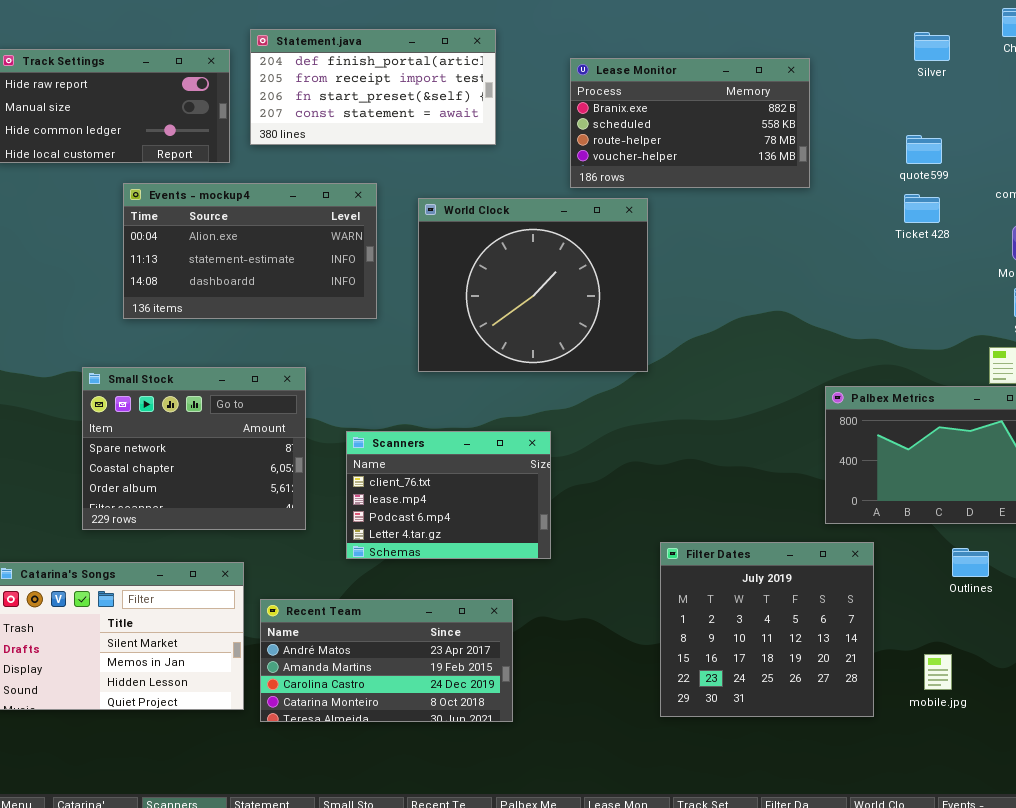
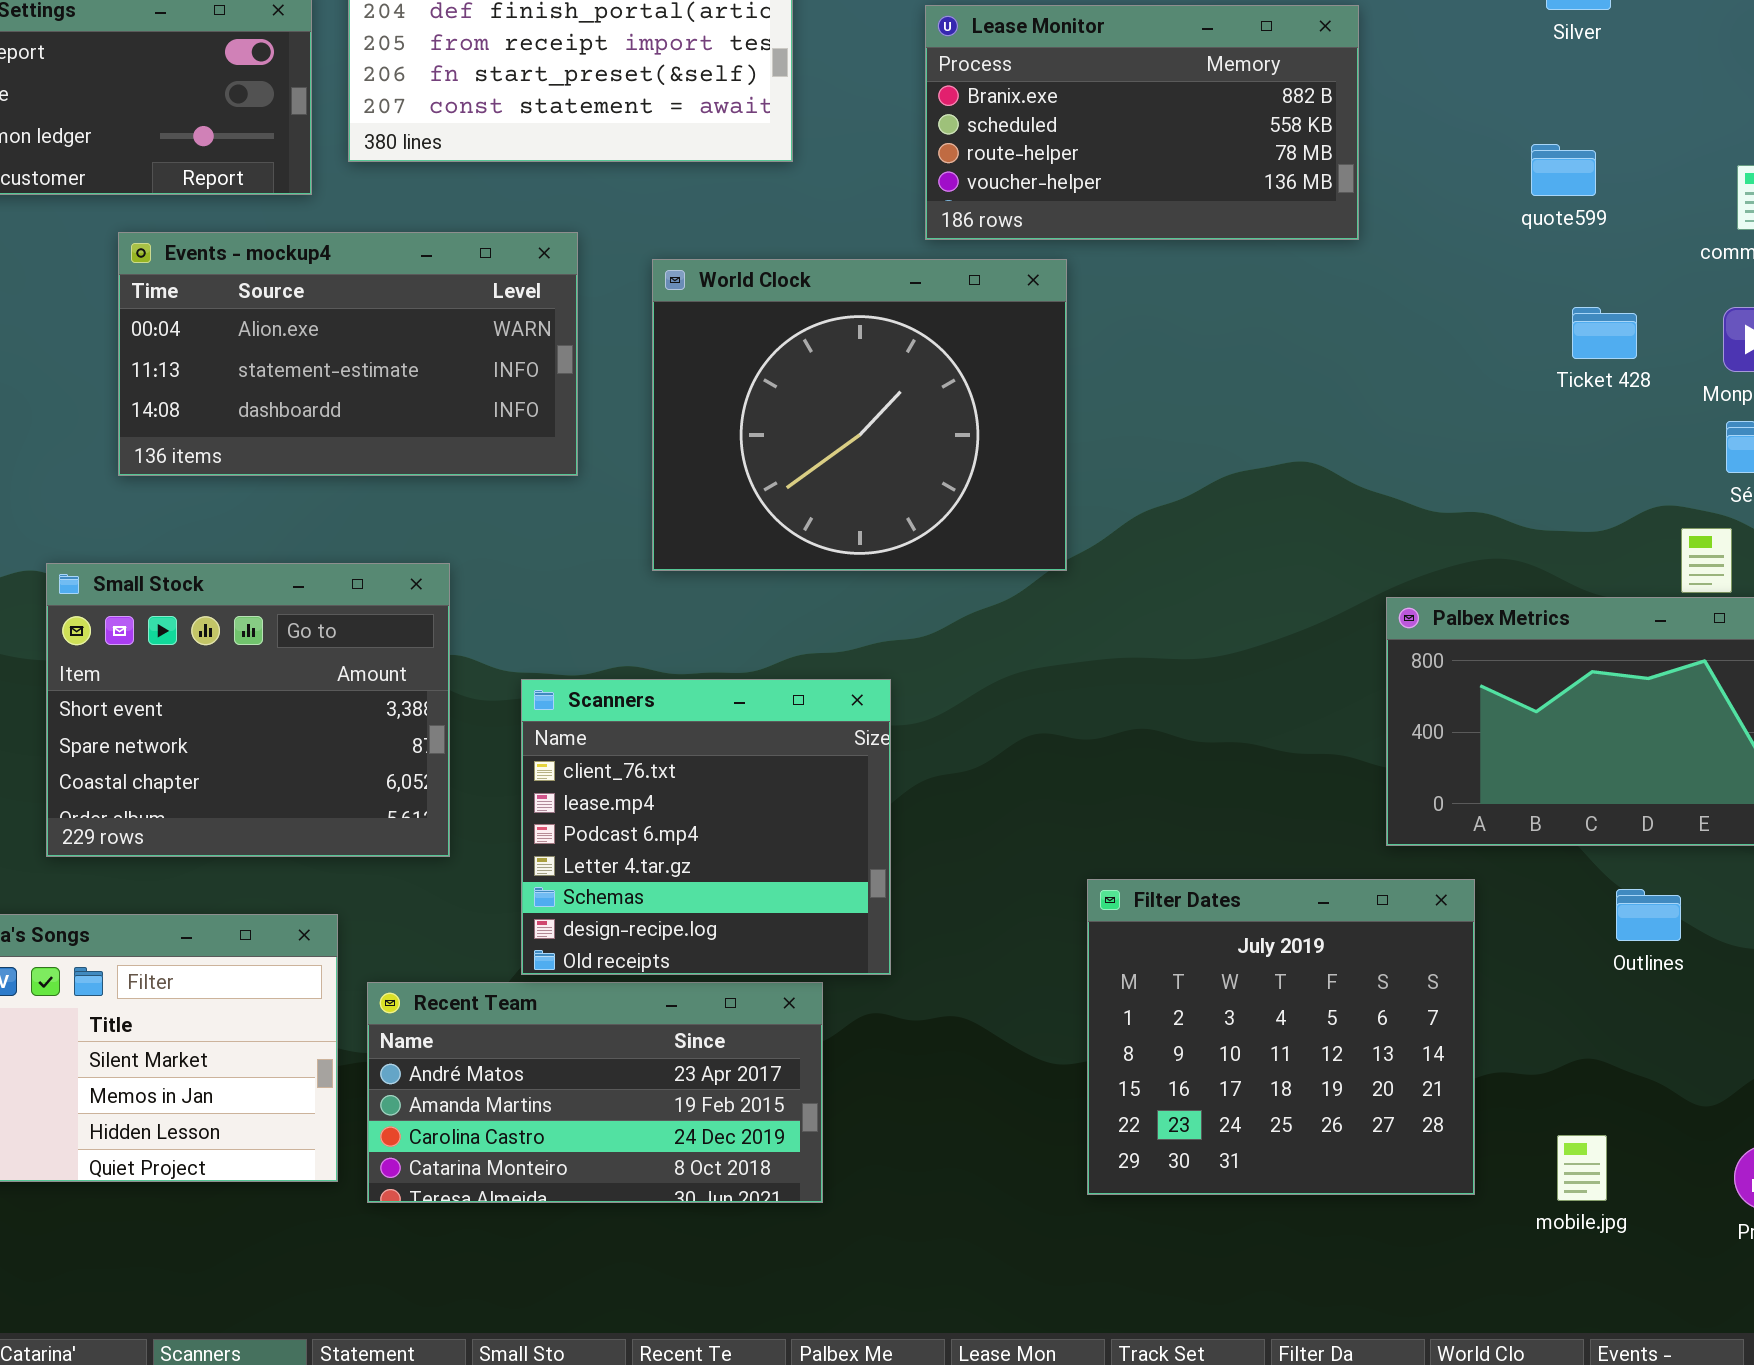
Ticket 428: [904,194,940,223] -> [1572,307,1637,359], moved
Small Stock: [82,367,306,530] -> [46,563,450,857], scrolled up 1 row
Scanners: [346,431,551,559] -> [521,679,891,975], resized
mobile.jpg: [924,654,952,690] -> [1557,1135,1607,1201], moved

